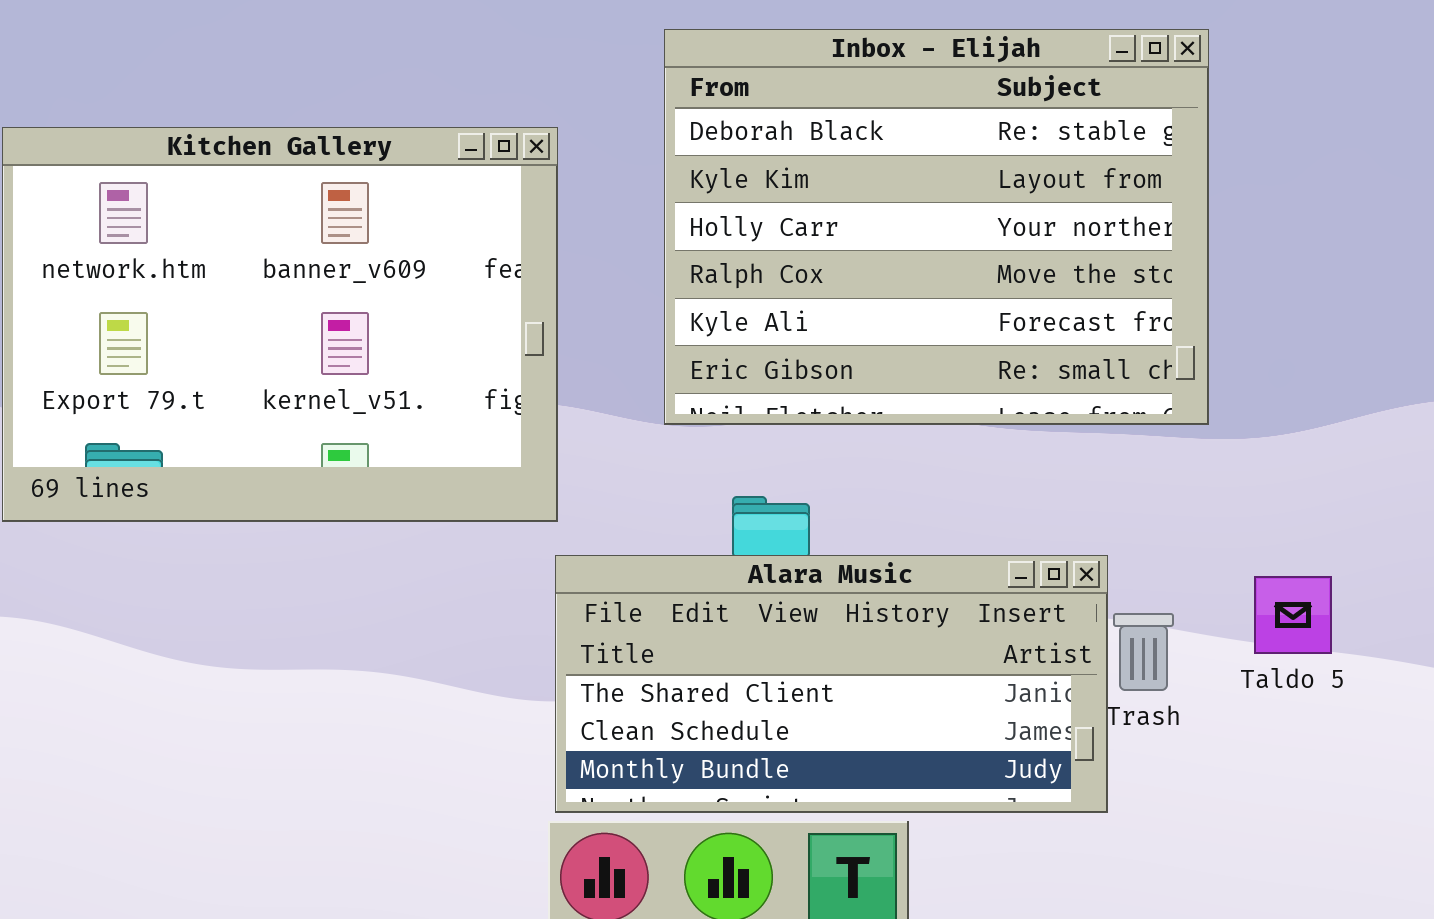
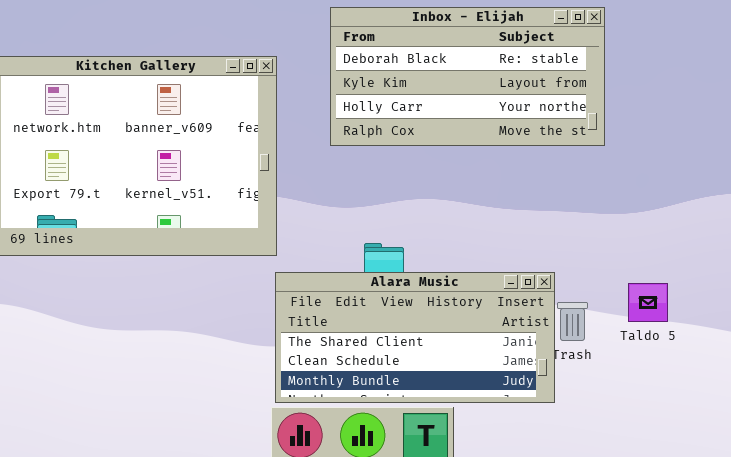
Inbox - Elijah: [664,29,1209,425] -> [330,7,605,146], resized

